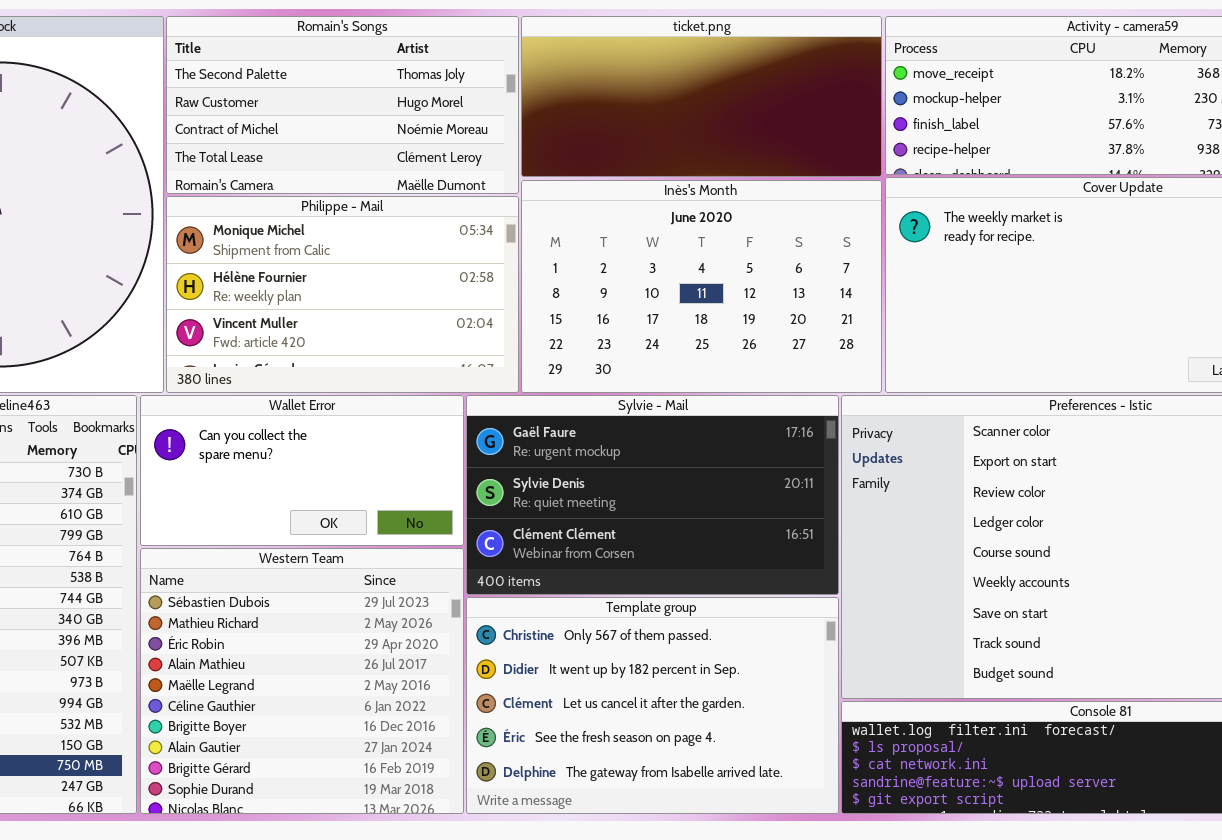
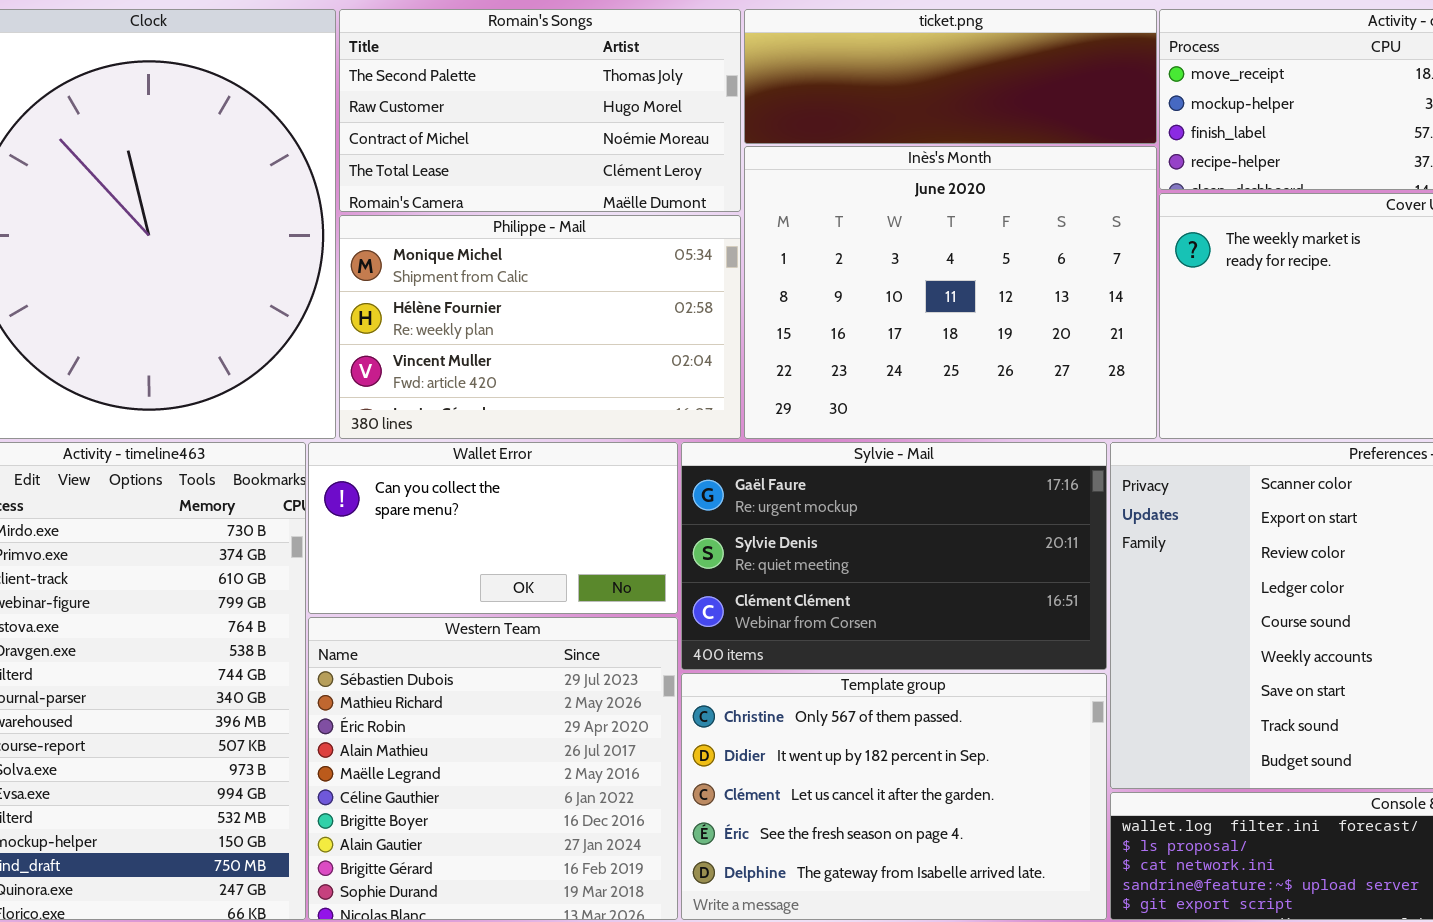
ticket.png: [521,16,882,177] -> [744,9,1157,144], resized
Inès's Month: [521,180,882,393] -> [744,146,1157,439], resized

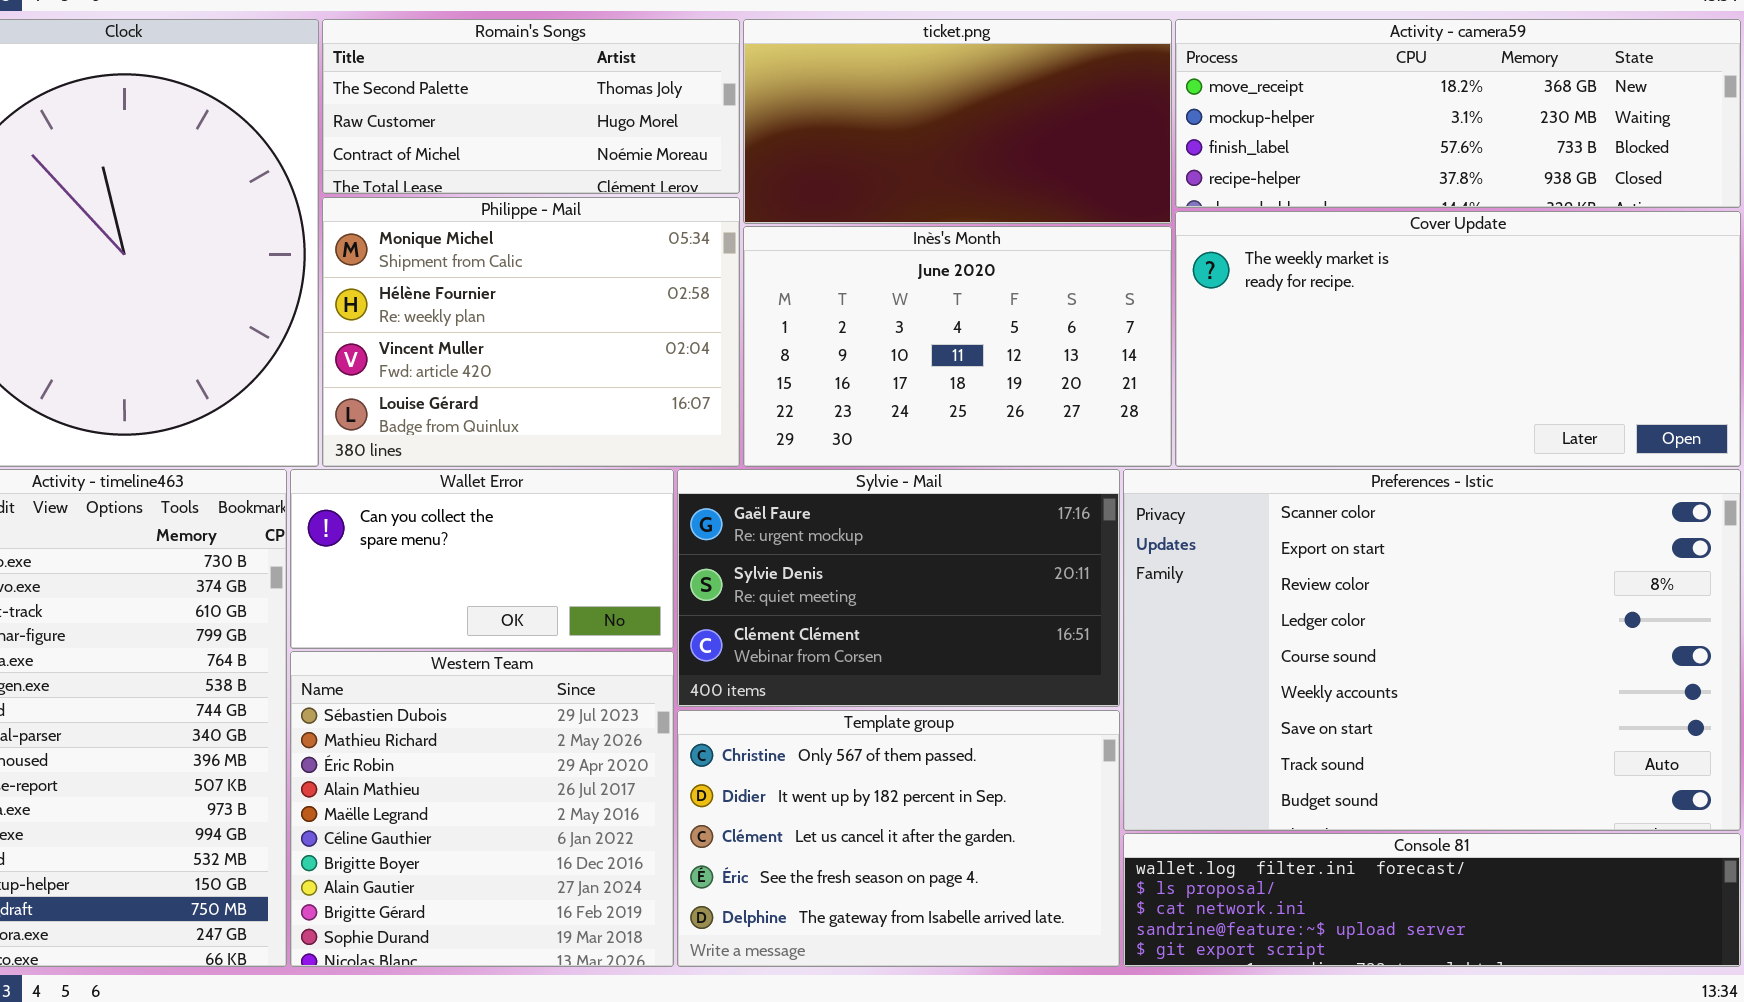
Romain's Songs: [339,9,741,212] -> [322,19,740,194], resized
ticket.png: [744,9,1157,144] -> [743,19,1172,224], resized
Inès's Month: [744,146,1157,439] -> [743,226,1172,467], resized
Philippe - Mail: [339,215,741,439] -> [322,197,740,467], resized

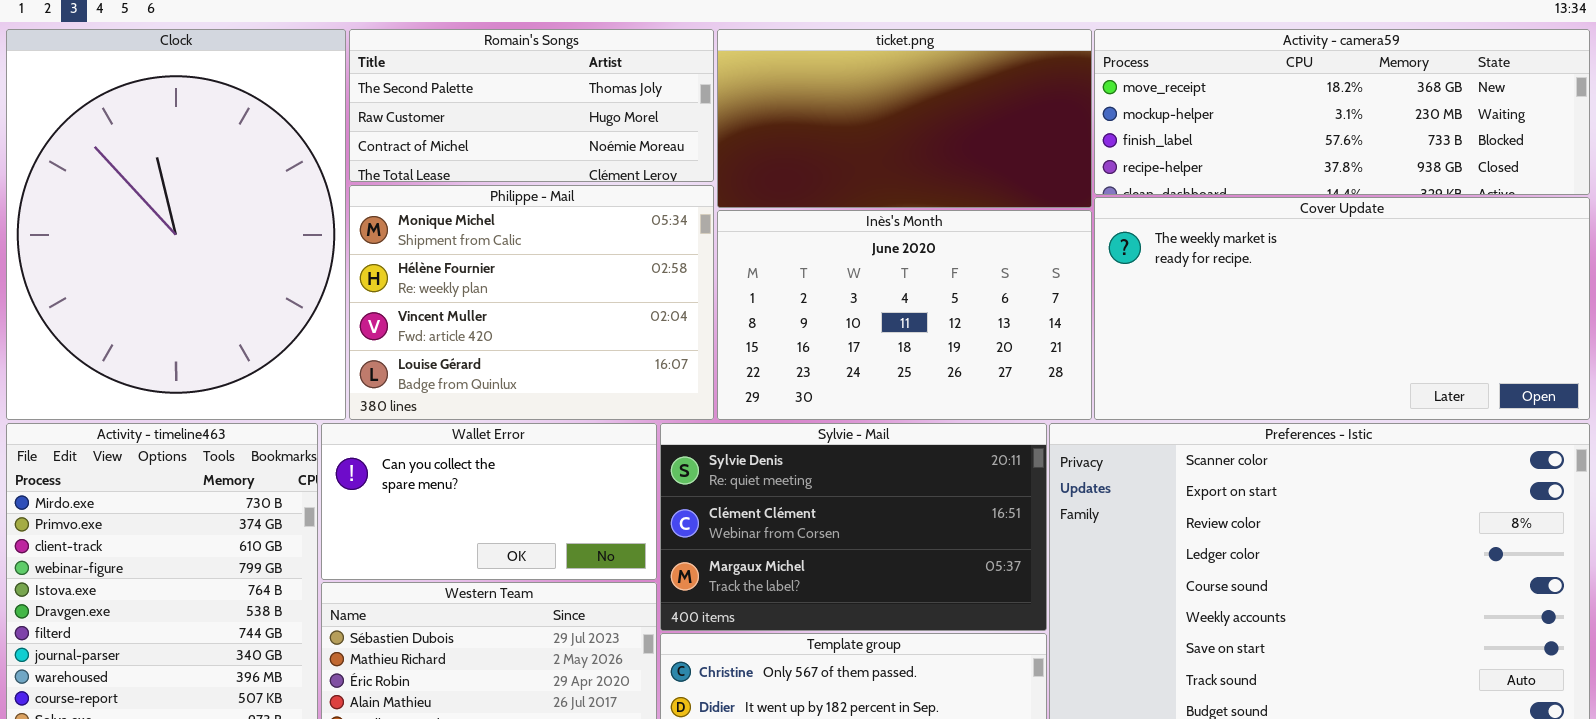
Sylvie - Mail: [677,469,1120,707] -> [660,423,1047,631], scrolled down 1 row

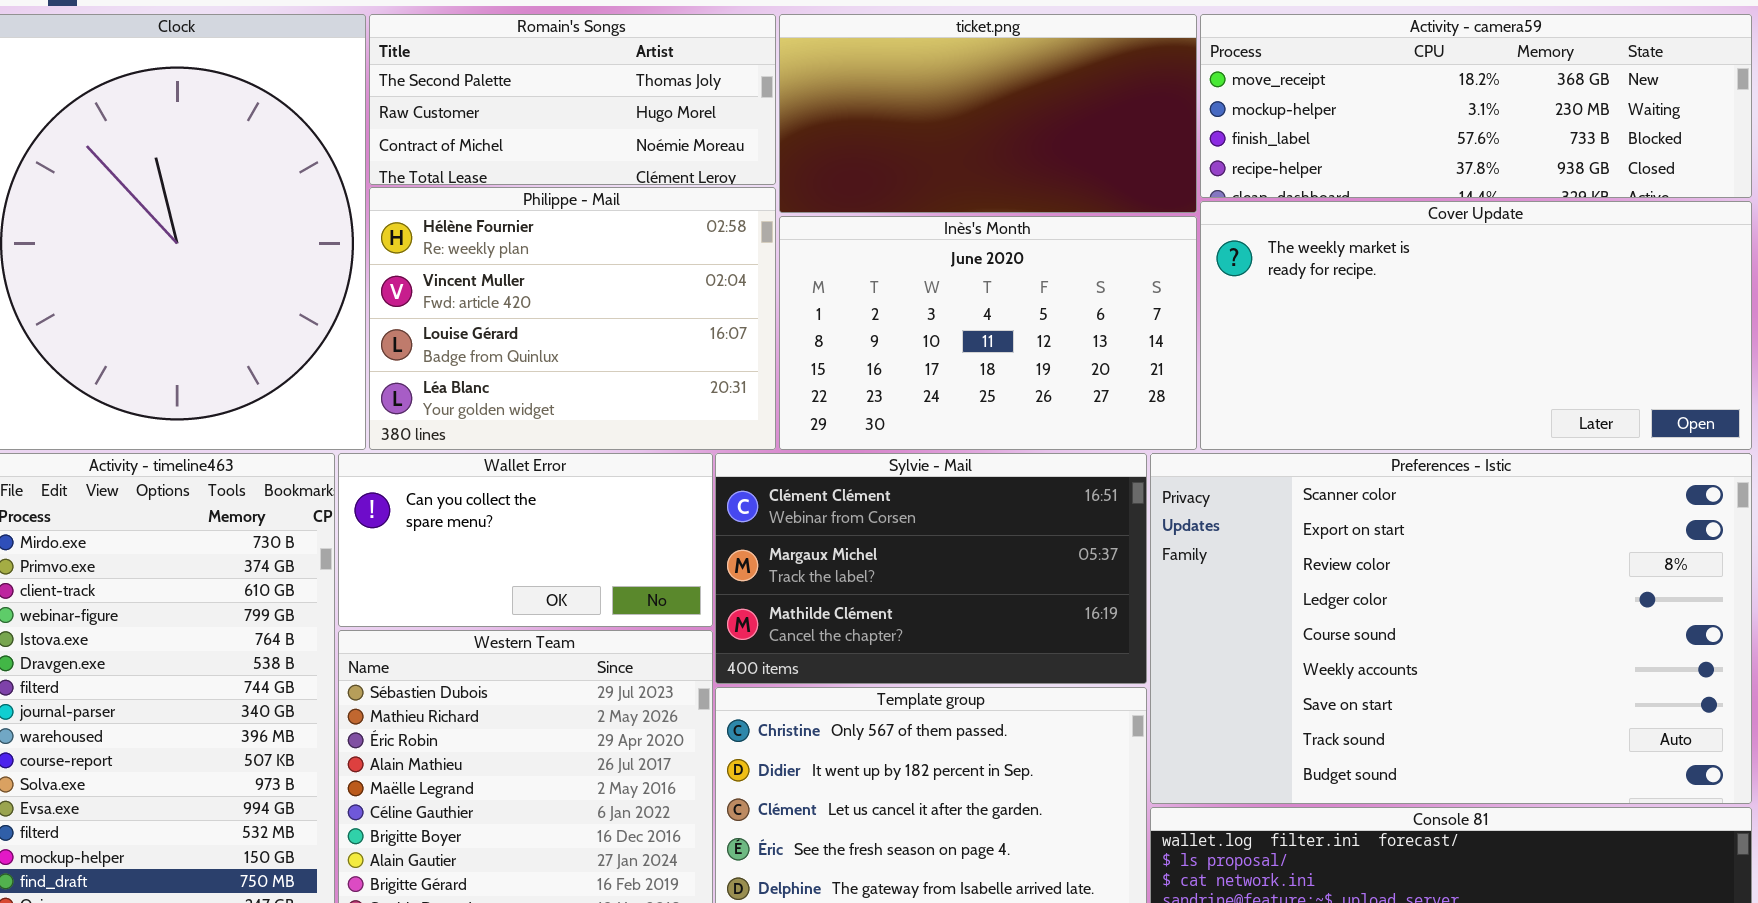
Philippe - Mail: [349,185,714,420] -> [369,187,776,450], scrolled down 1 row
Sylvie - Mail: [660,423,1047,631] -> [715,453,1147,684], scrolled down 1 row

